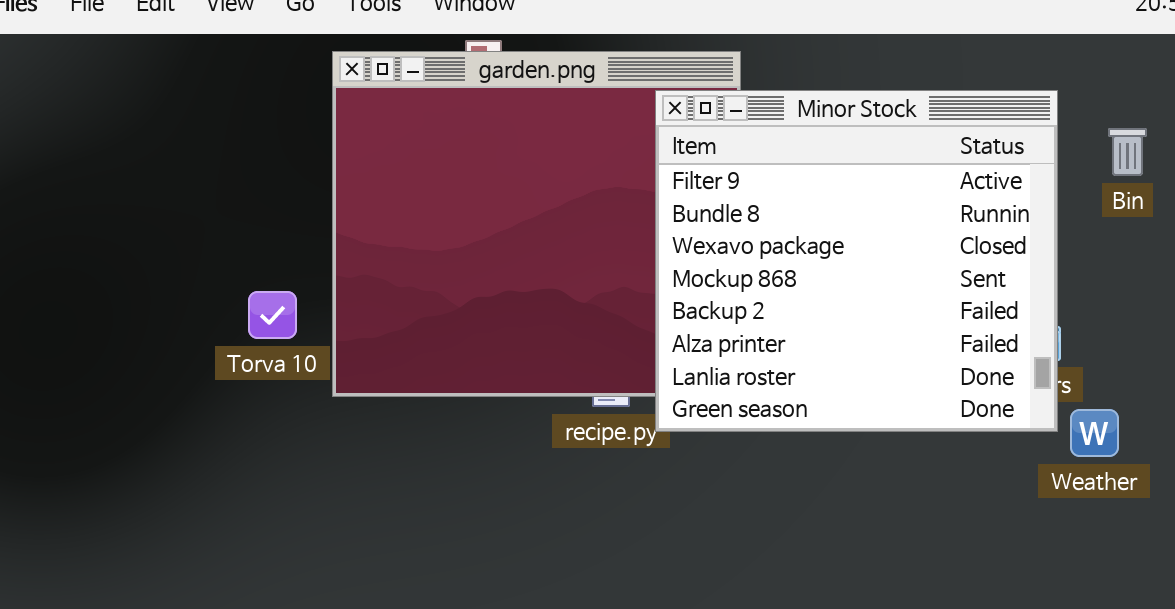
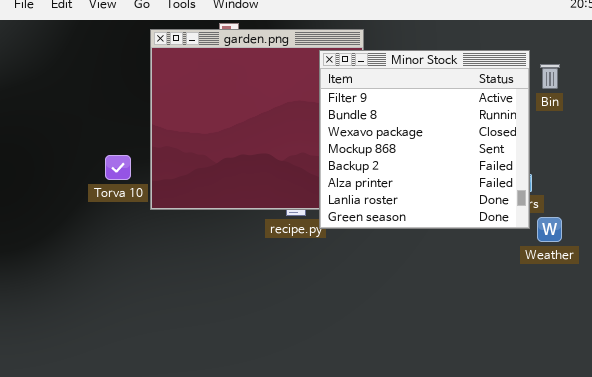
Bin: [1108,128,1147,176] -> [540,64,560,89], moved

